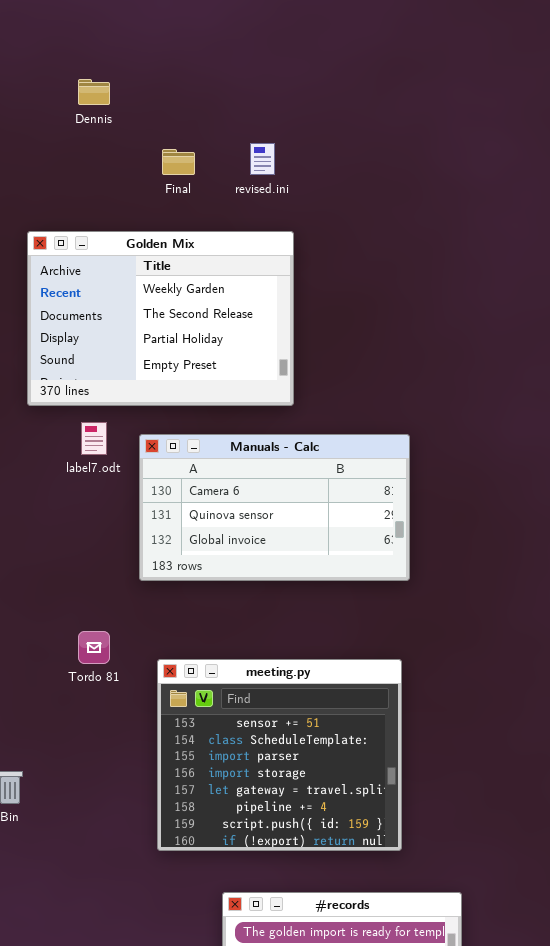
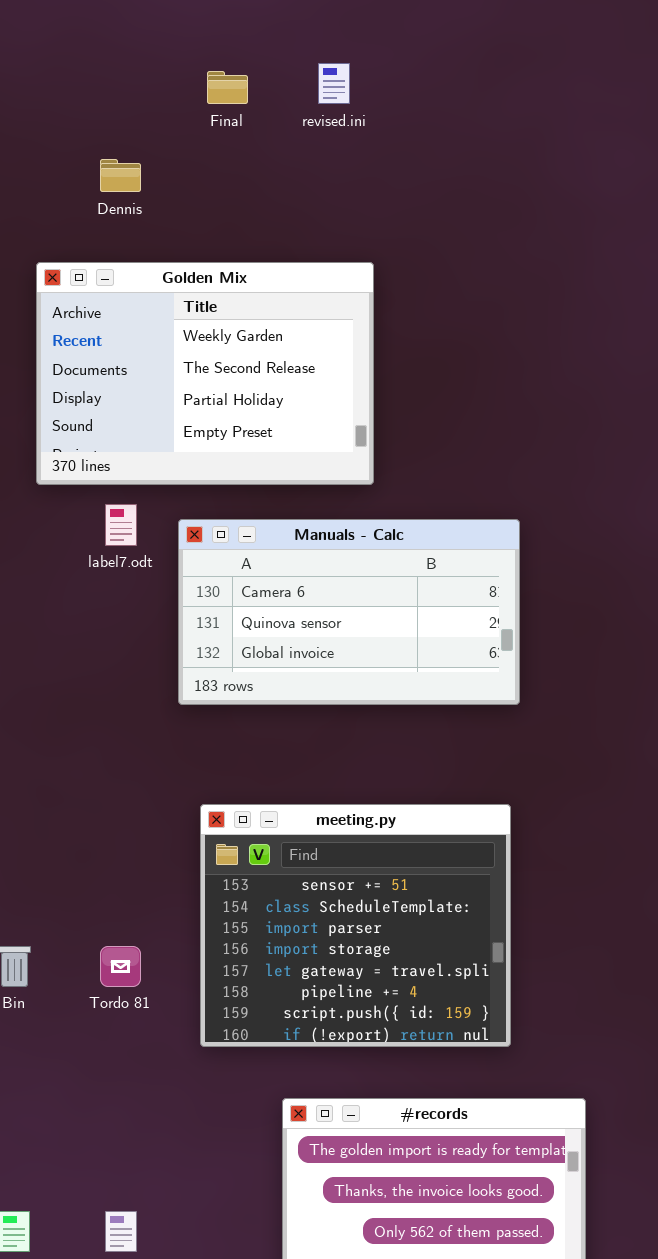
Dennis: [78,79,110,105] -> [100,159,141,192], moved
revised.ini: [250,143,275,175] -> [318,63,350,104], moved
Final: [162,149,195,175] -> [207,71,248,104], moved
Tordo 81: [78,631,110,664] -> [100,946,141,987], moved

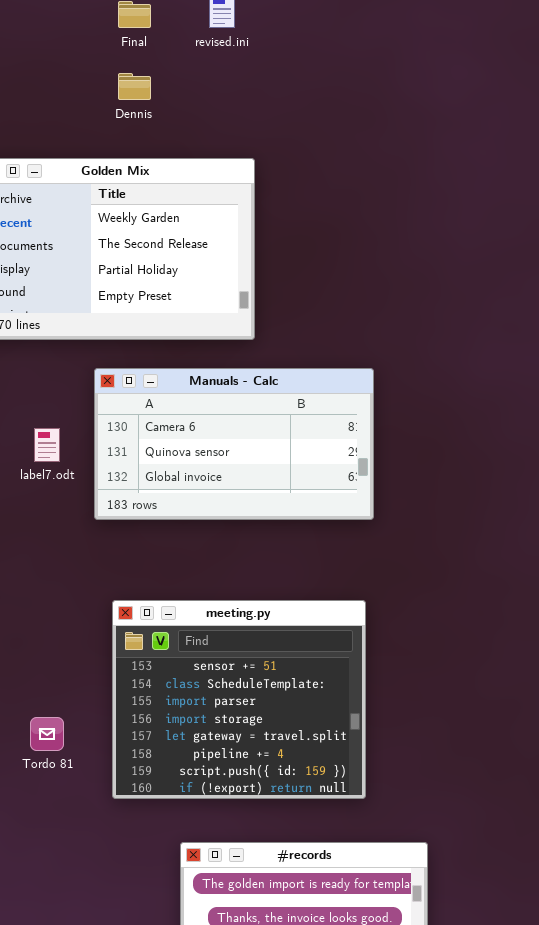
Dennis: [100,159,141,192] -> [118,73,151,100], moved
label7.odt: [105,504,137,546] -> [34,428,60,462], moved

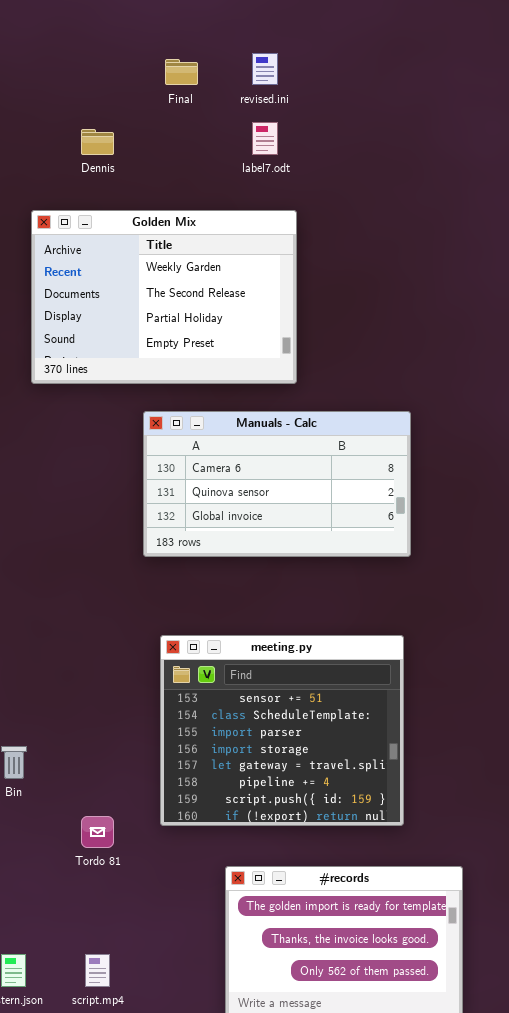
Dennis: [118,73,151,100] -> [81,129,114,155], moved
label7.odt: [34,428,60,462] -> [252,122,278,155], moved
Tordo 81: [30,717,64,751] -> [81,816,114,848], moved

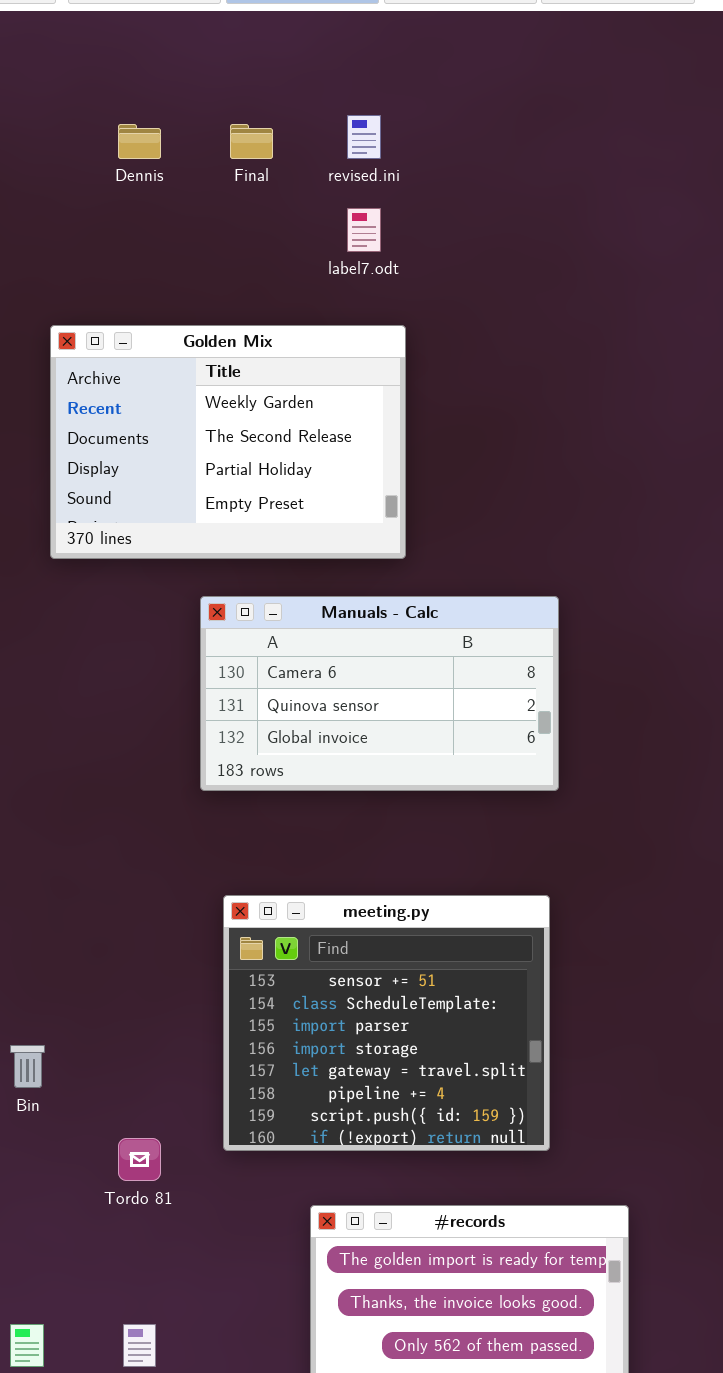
Dennis: [81,129,114,155] -> [118,124,161,159], moved

